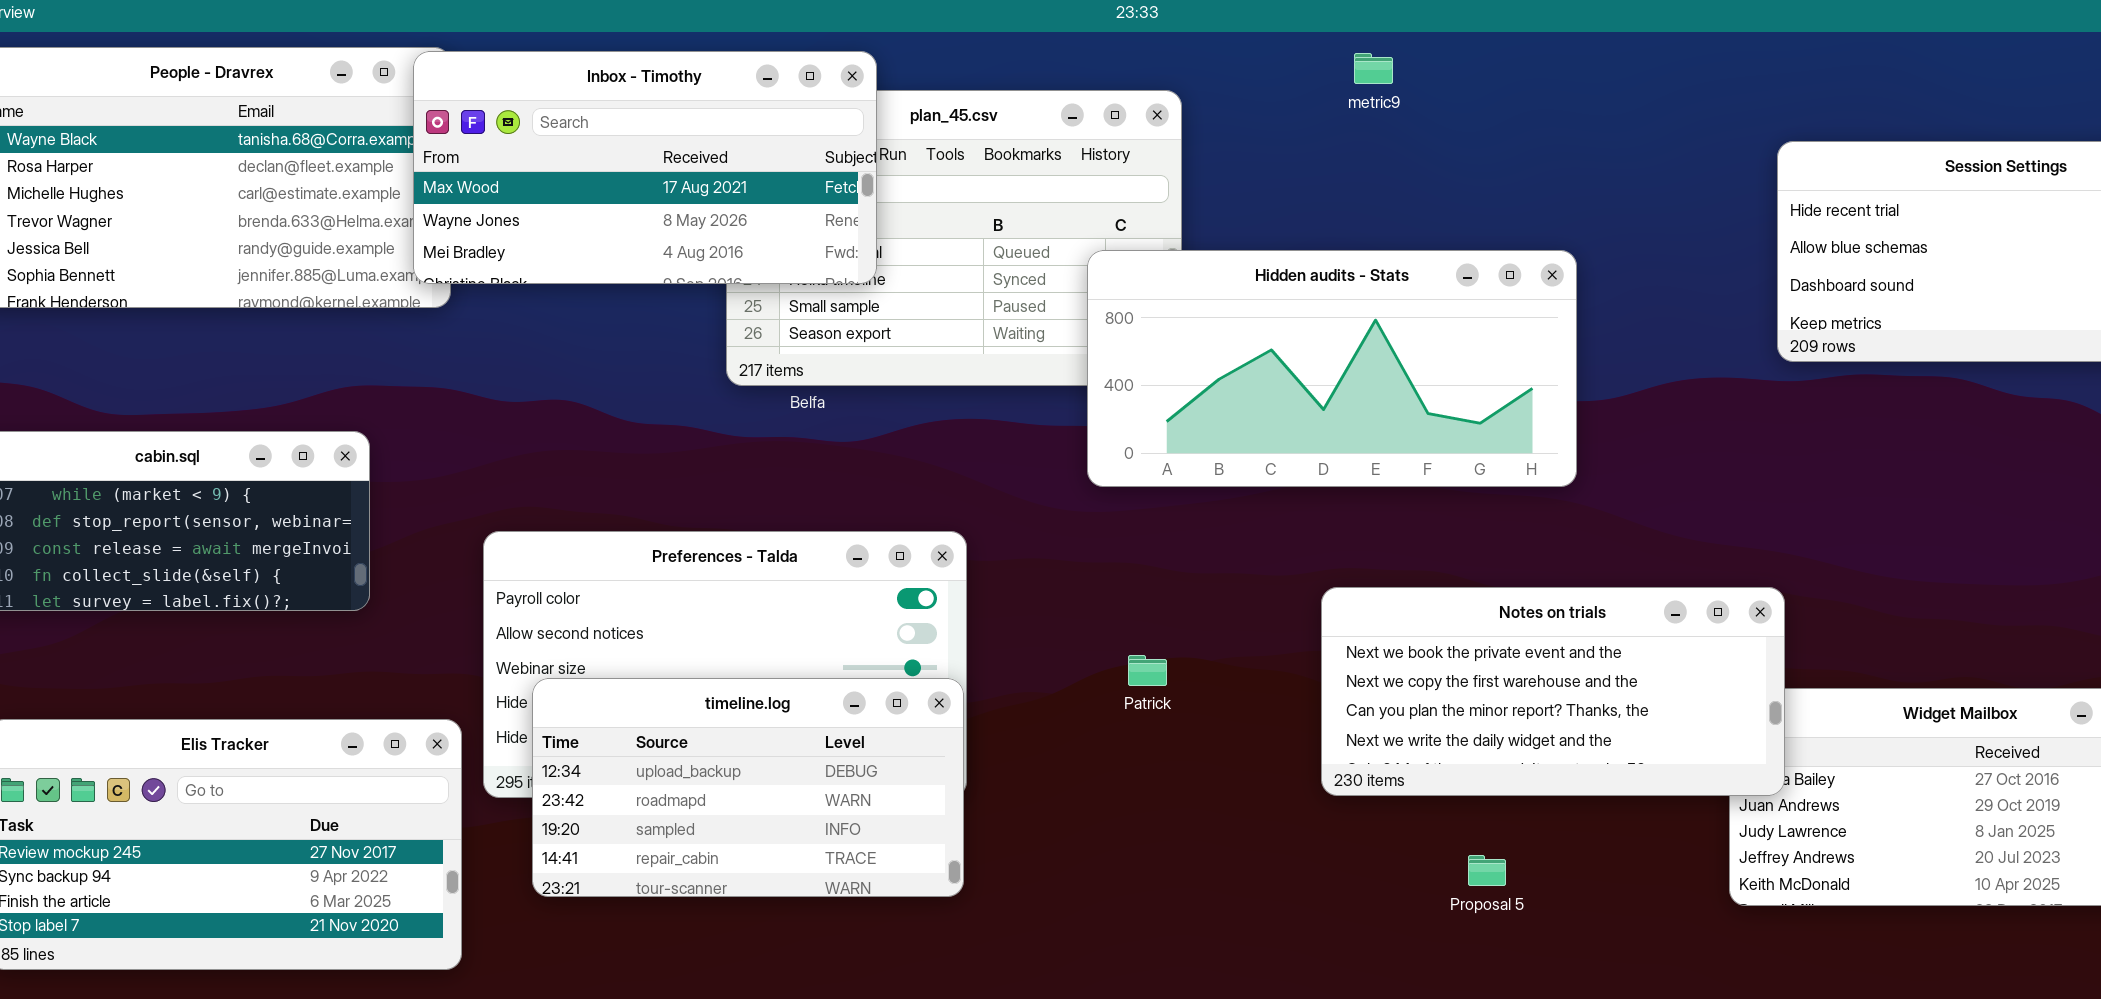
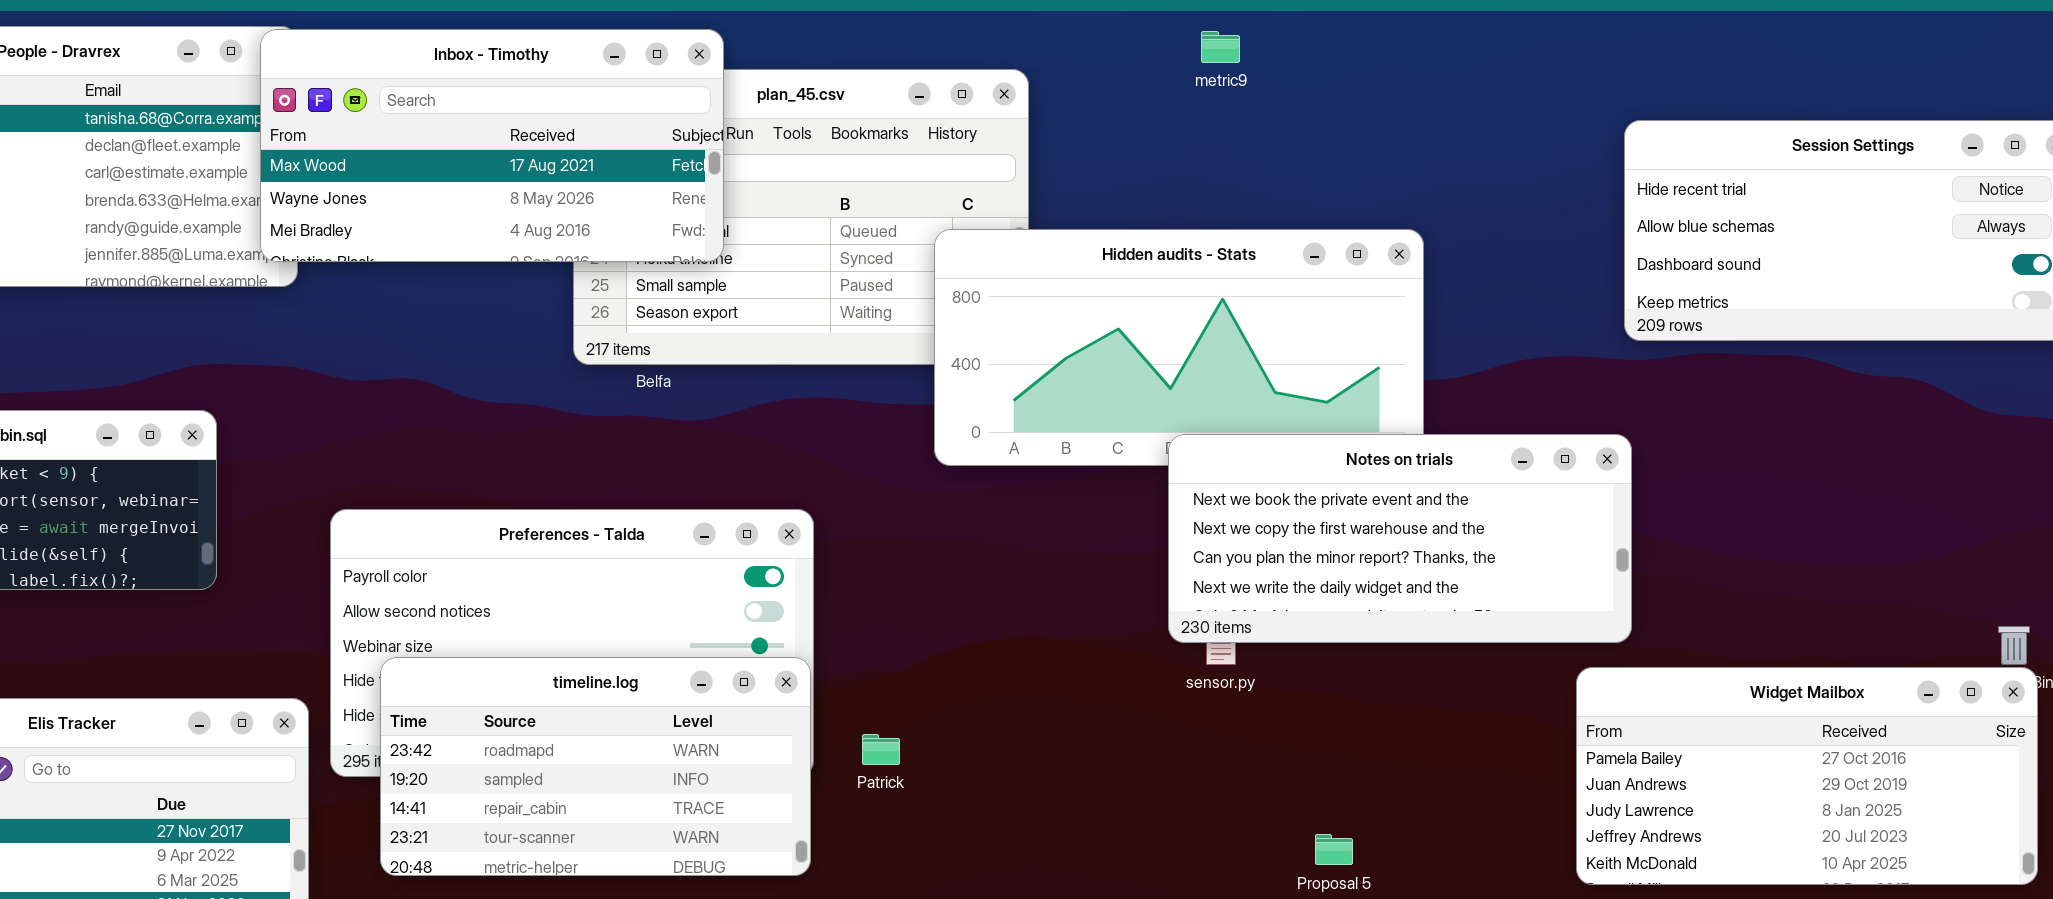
Notes on trials: [1321,587,1785,796] -> [1168,434,1632,643], moved
Patrick: [1128,655,1167,686] -> [862,734,900,765], moved
timeline.log: [532,678,964,897] -> [380,657,811,876], scrolled down 1 row

